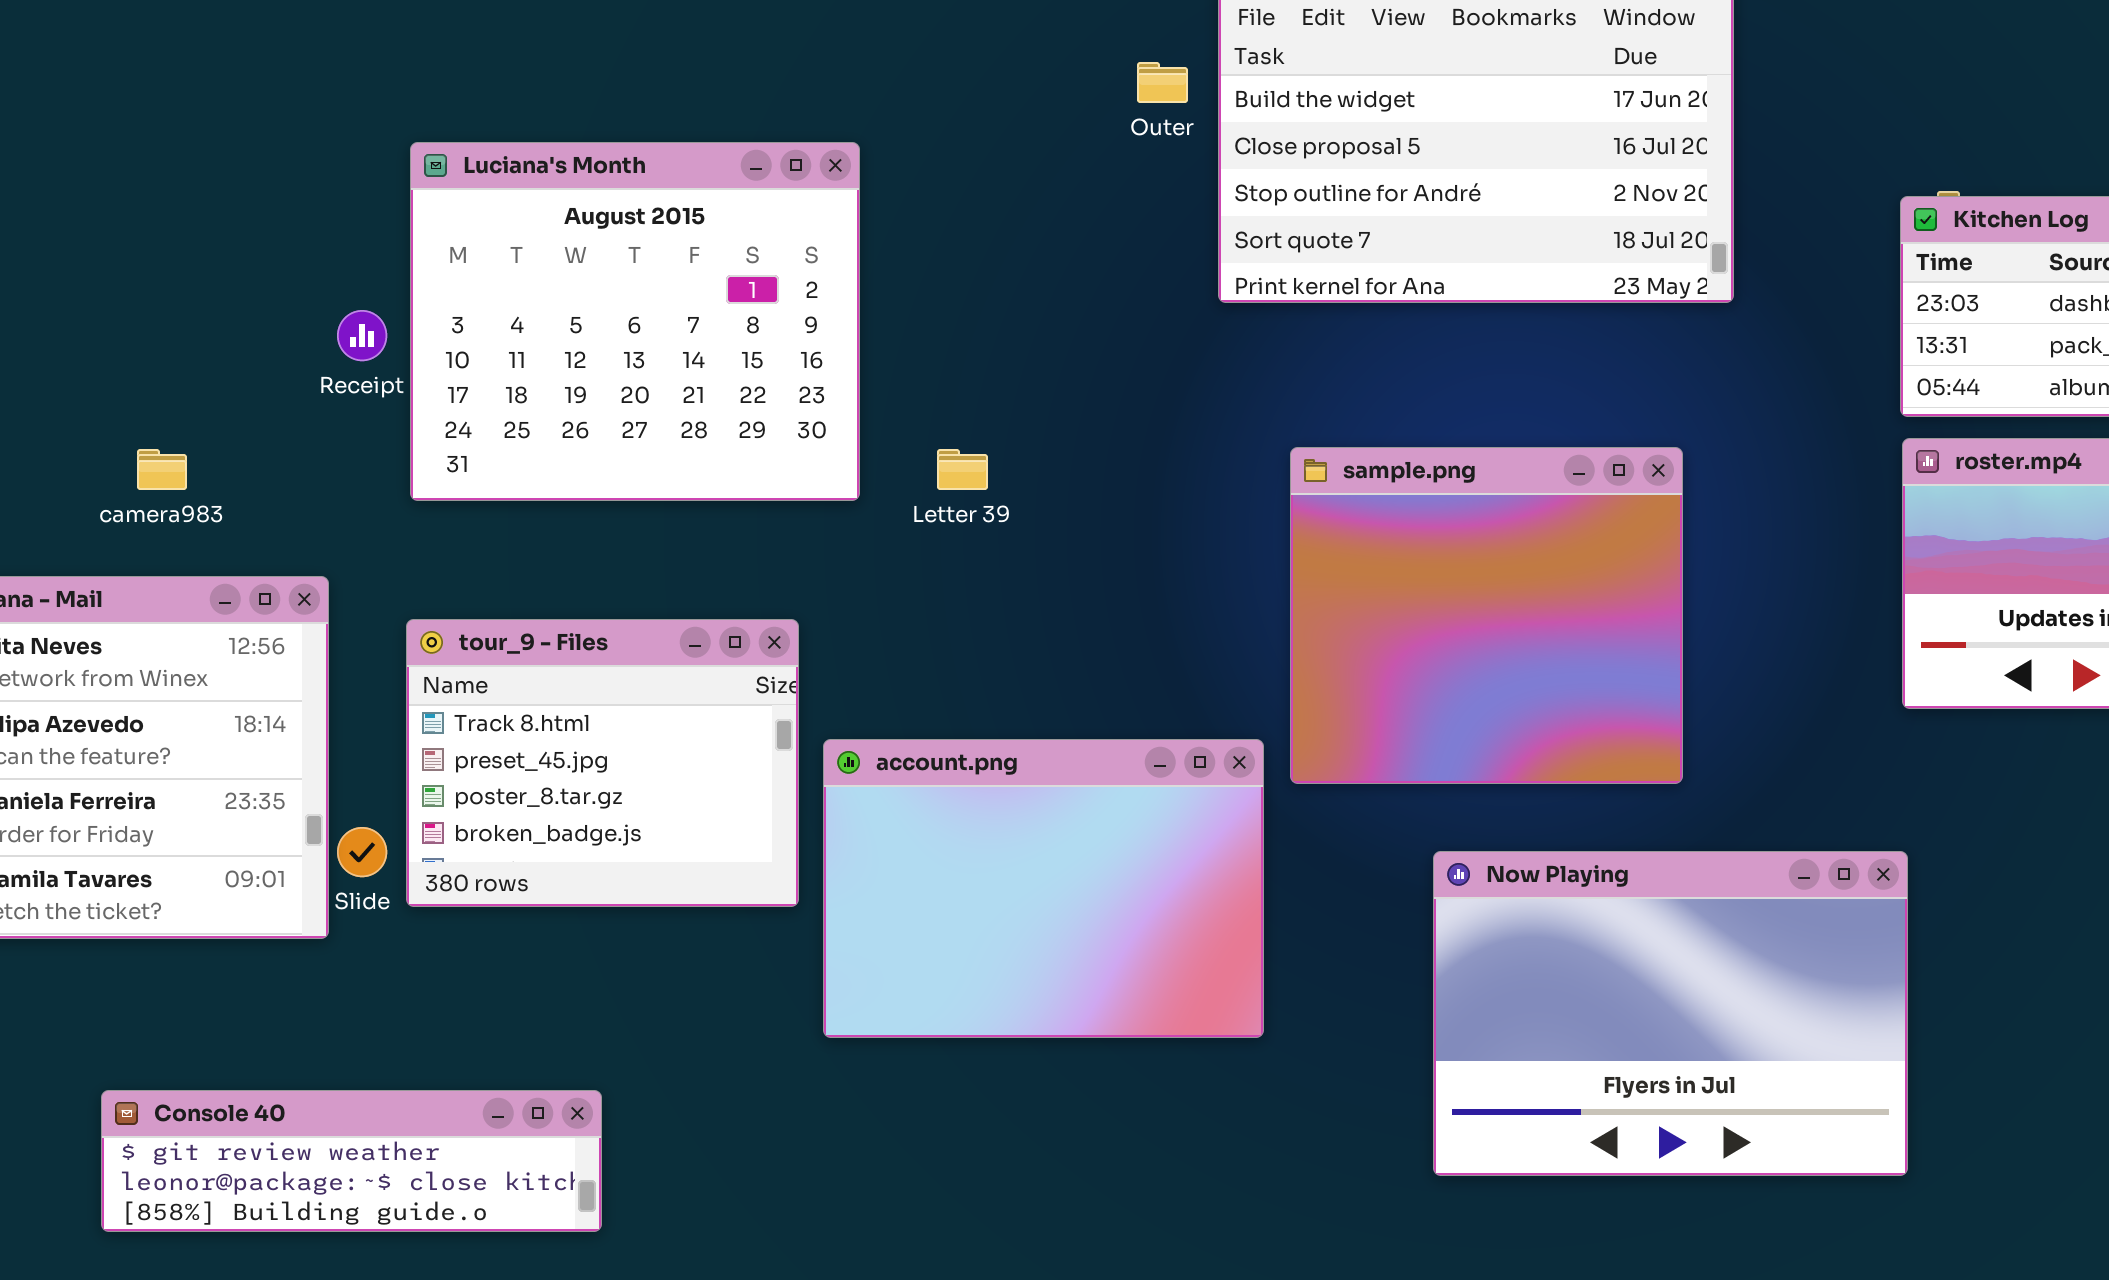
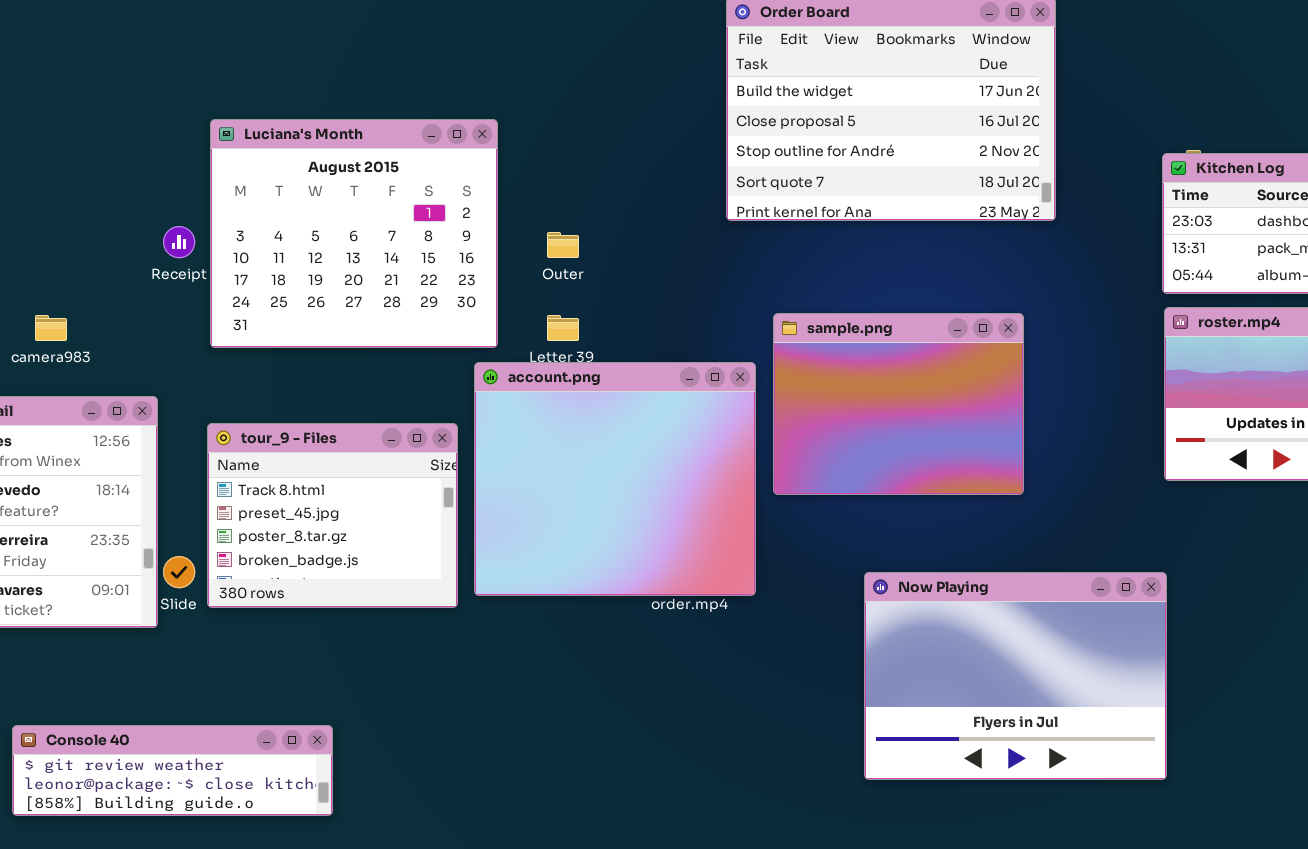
Outer: [1137,62,1188,103] -> [547,232,579,258], moved
sample.png: [1290,447,1683,784] -> [773,313,1024,495], resized
account.png: [823,739,1264,1038] -> [474,362,756,596], moved, resized

